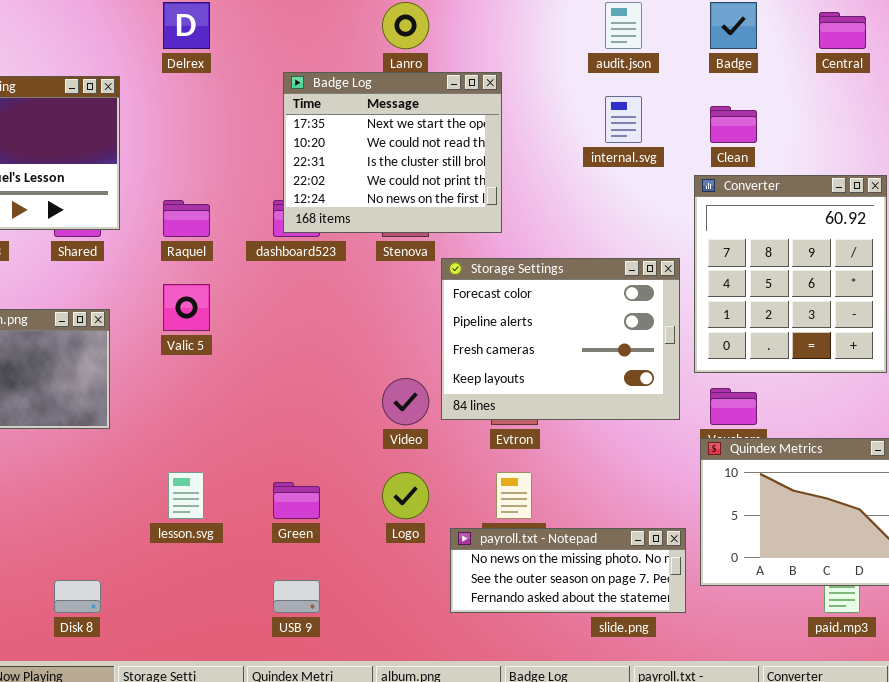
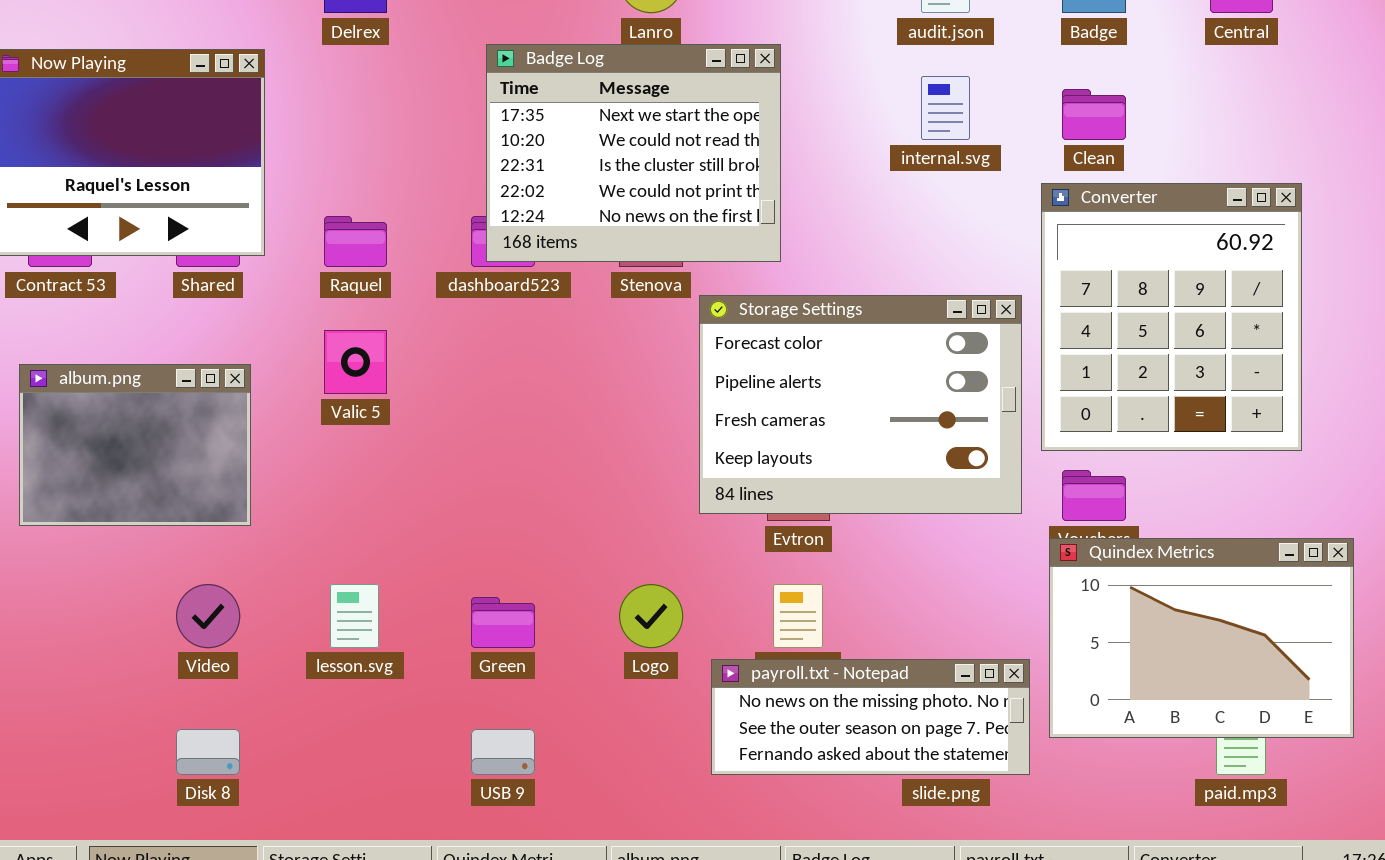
Video: [382,378,429,425] -> [176,584,240,648], moved

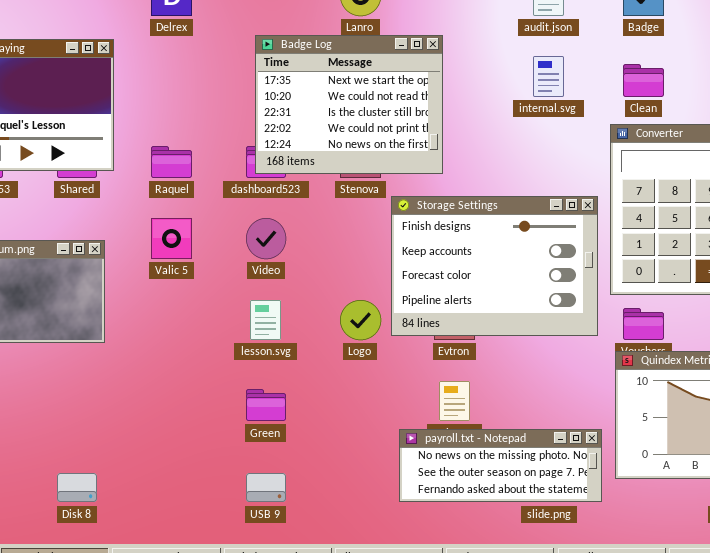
Storage Settings: [699,295,1022,514] -> [391,196,598,336], scrolled up 2 rows
Video: [176,584,240,648] -> [246,218,286,259], moved
lesson.svg: [330,584,379,648] -> [250,300,281,340], moved
Logo: [619,584,683,648] -> [340,300,381,340], moved

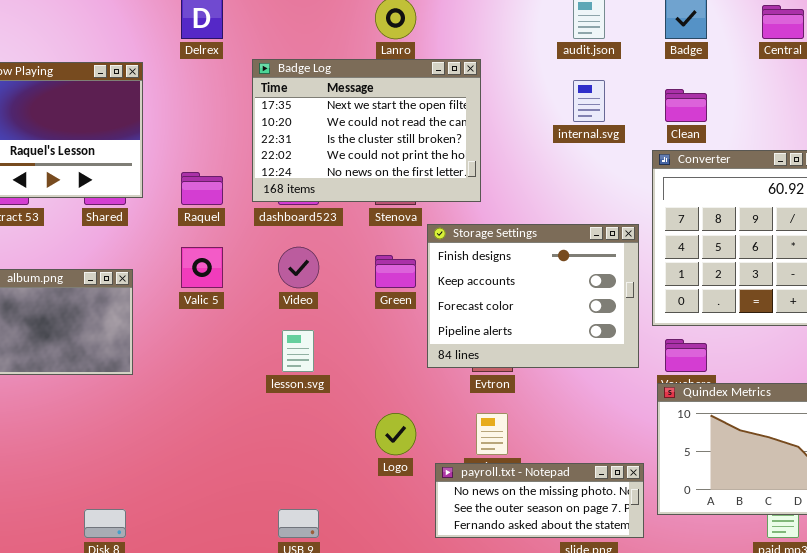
Badge Log: [255,35,443,174] -> [252,59,481,202], resized
Logo: [340,300,381,340] -> [375,413,416,455], moved
Green: [246,389,286,421] -> [375,255,416,288], moved

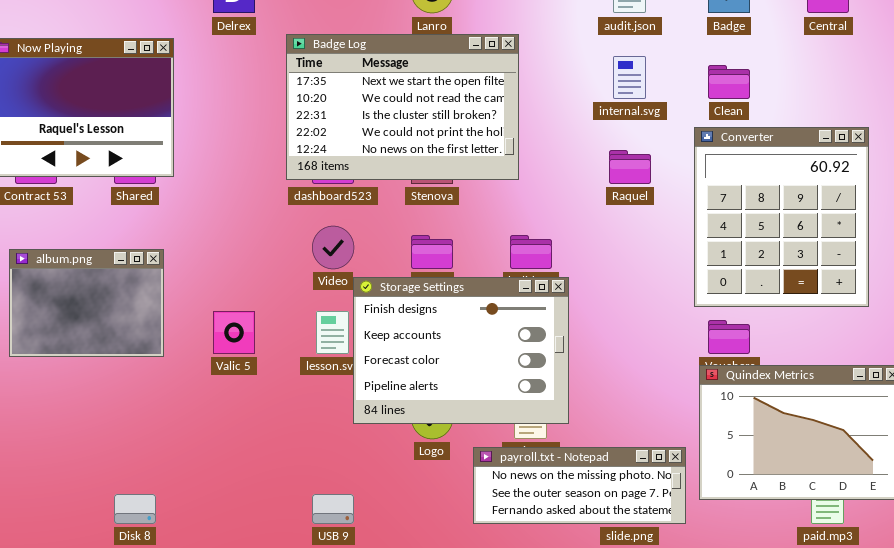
Raquel: [181,172,223,205] -> [609,150,651,184], moved
Storage Settings: [427,224,639,368] -> [353,277,569,424], moved
Valic 5: [181,247,223,288] -> [213,311,255,354], moved

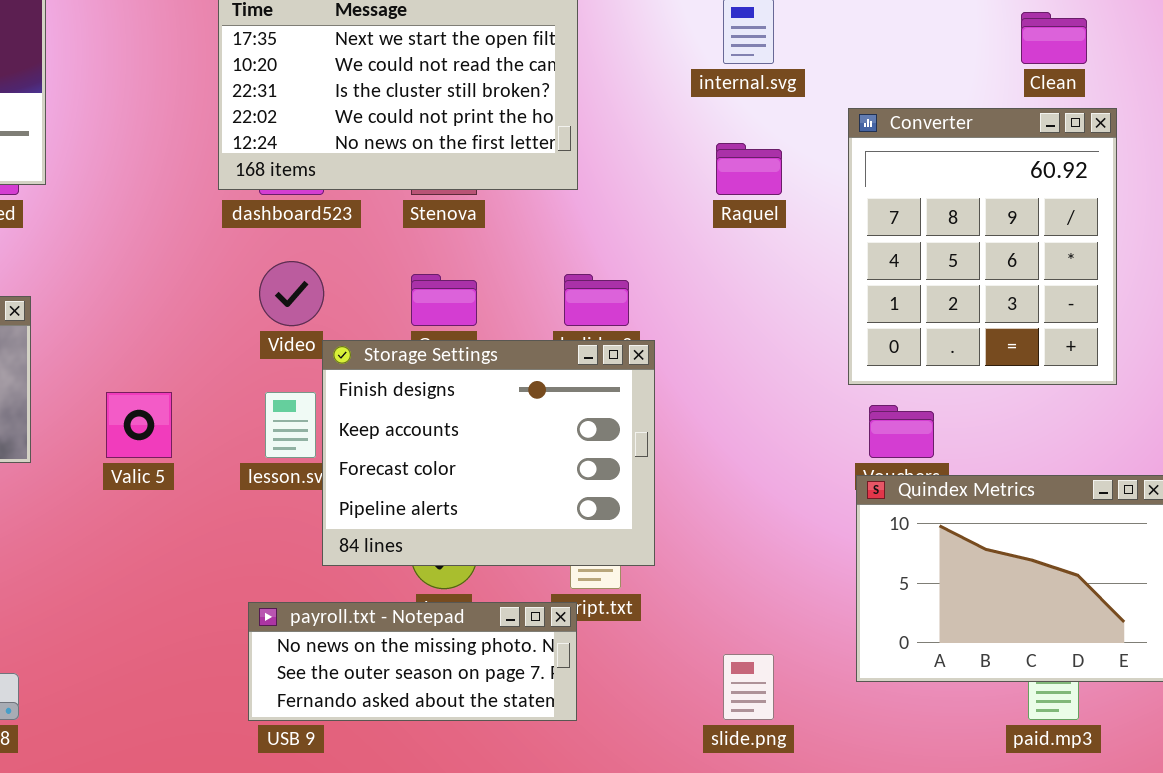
Clean: [708,65,750,99] -> [1021,12,1087,64], moved
payroll.txt - Notepad: [473,447,686,524] -> [248,602,577,721], moved

